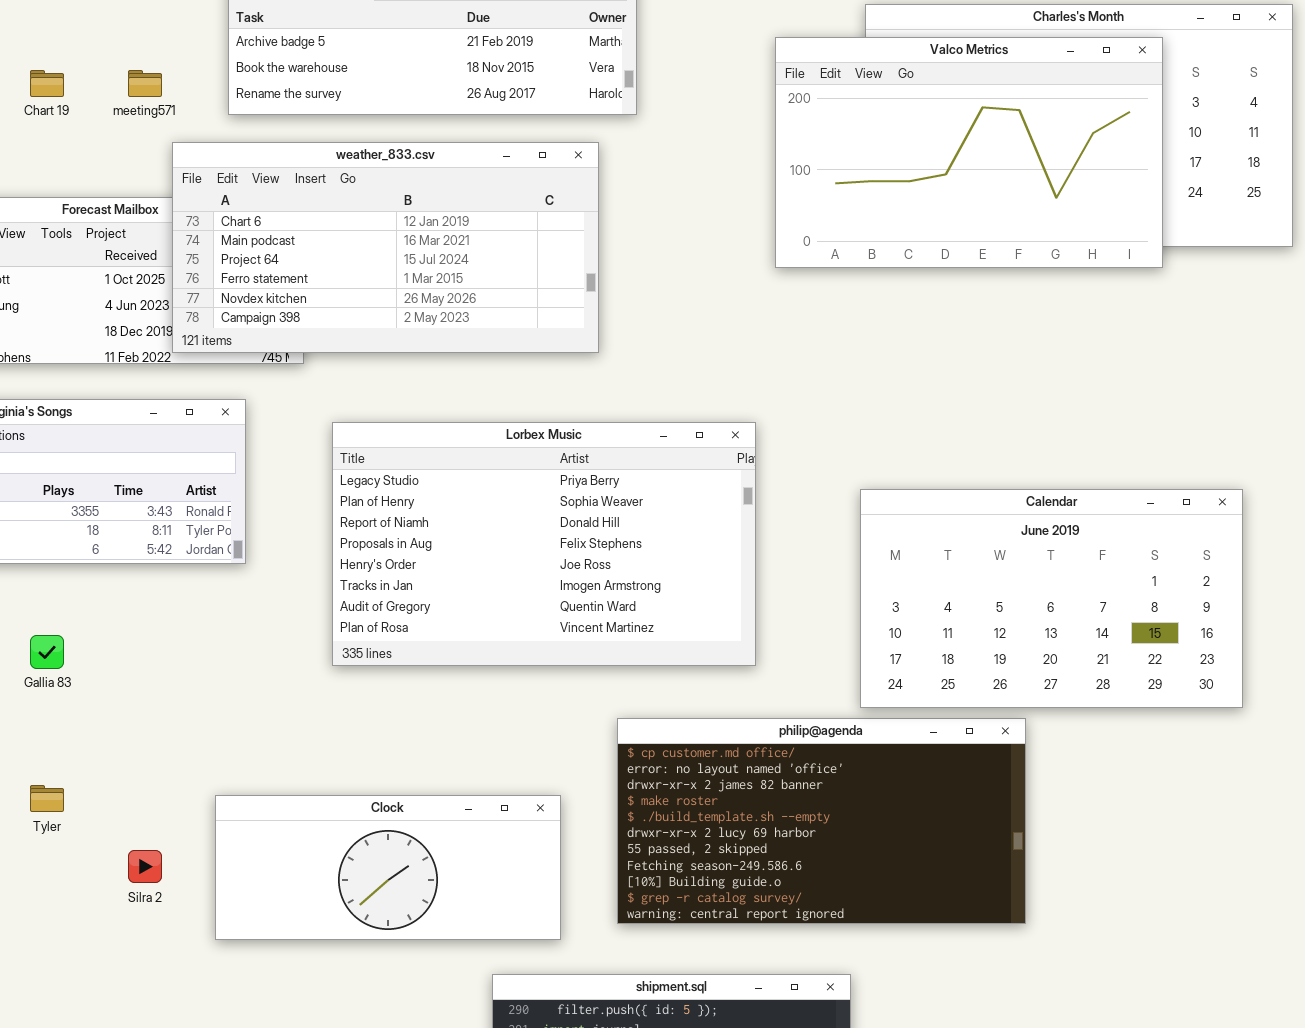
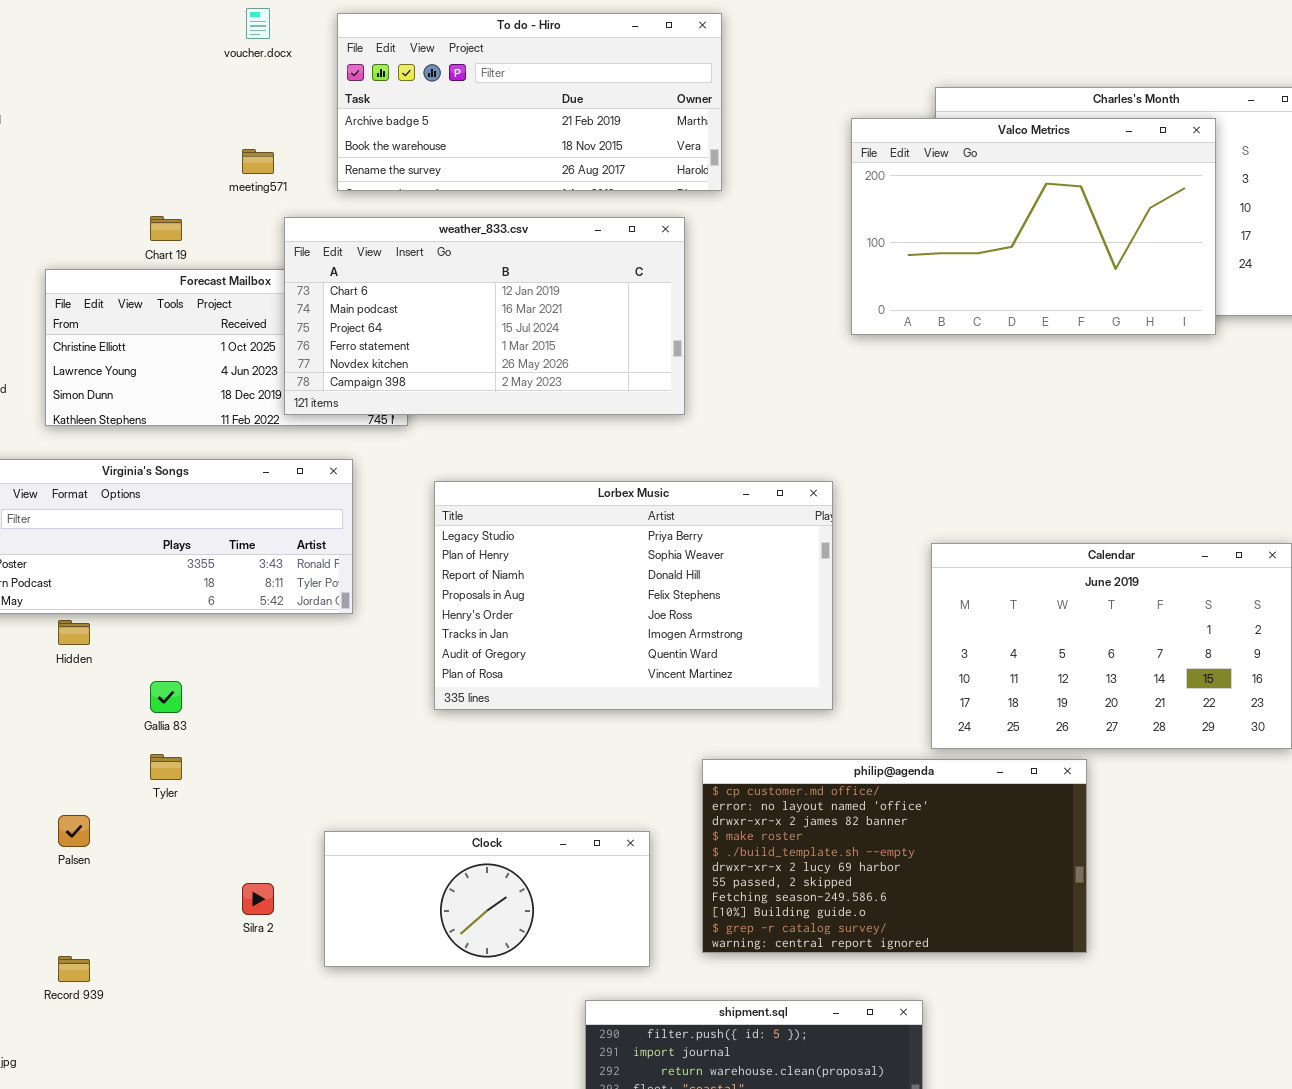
Chart 19: [30,70,64,97] -> [150,216,182,241], moved
Tyler: [30,785,64,812] -> [150,754,182,780], moved

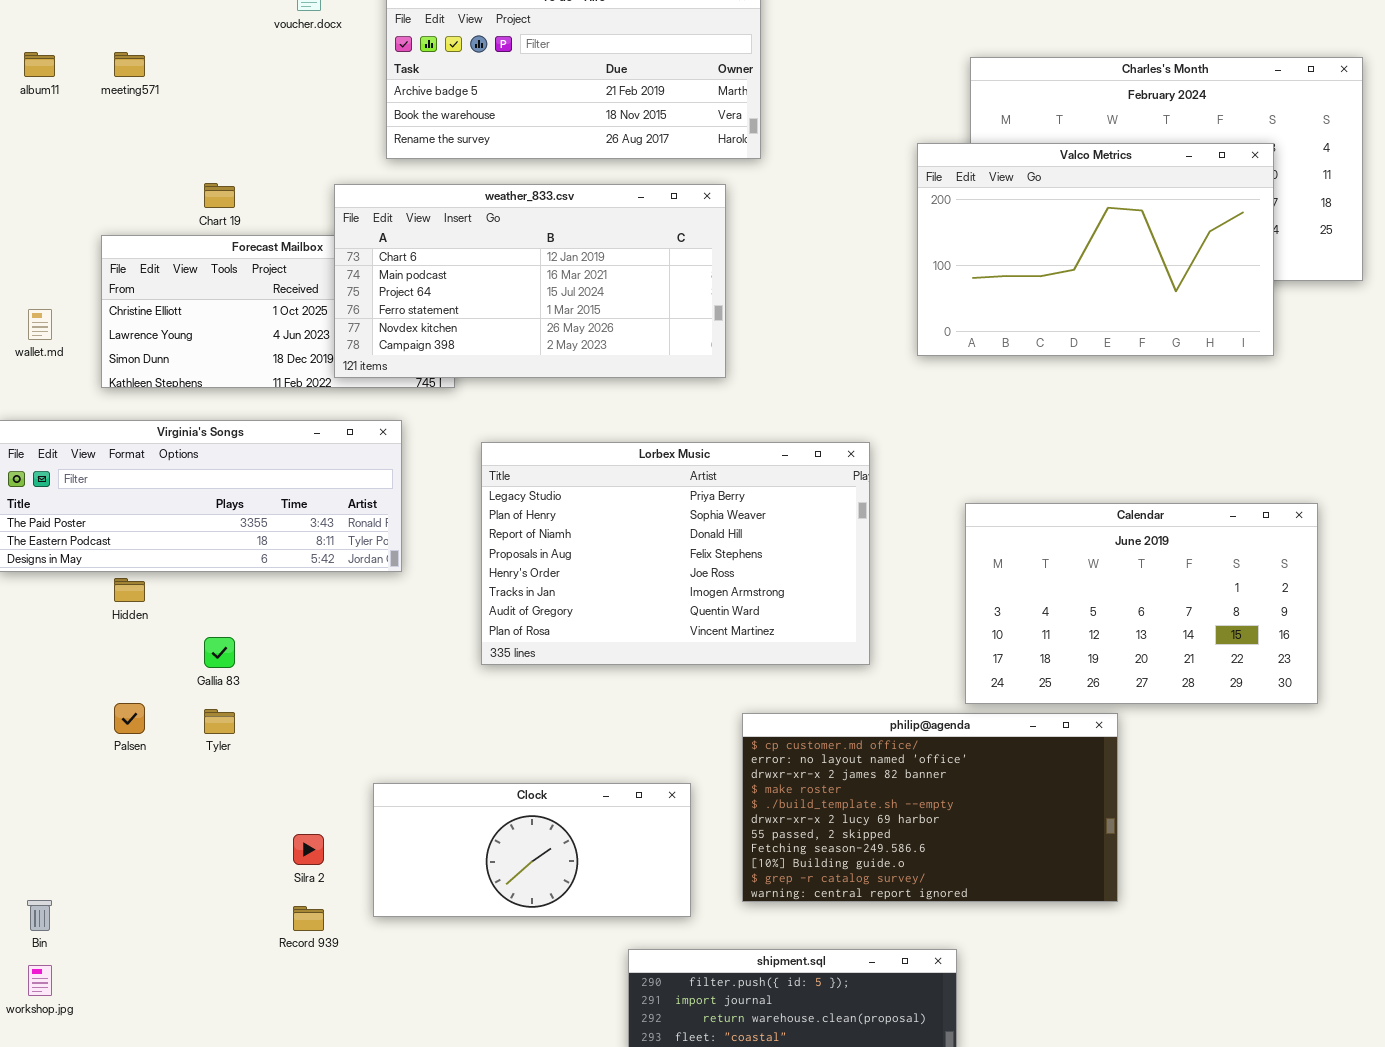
Valco Metrics: [851,118,1216,335] -> [917,143,1274,356], moved
meeting571: [242,149,274,174] -> [114,52,145,77], moved
Palsen: [58,815,90,847] -> [114,703,145,734], moved
Record 939: [58,956,90,982] -> [293,906,324,931], moved

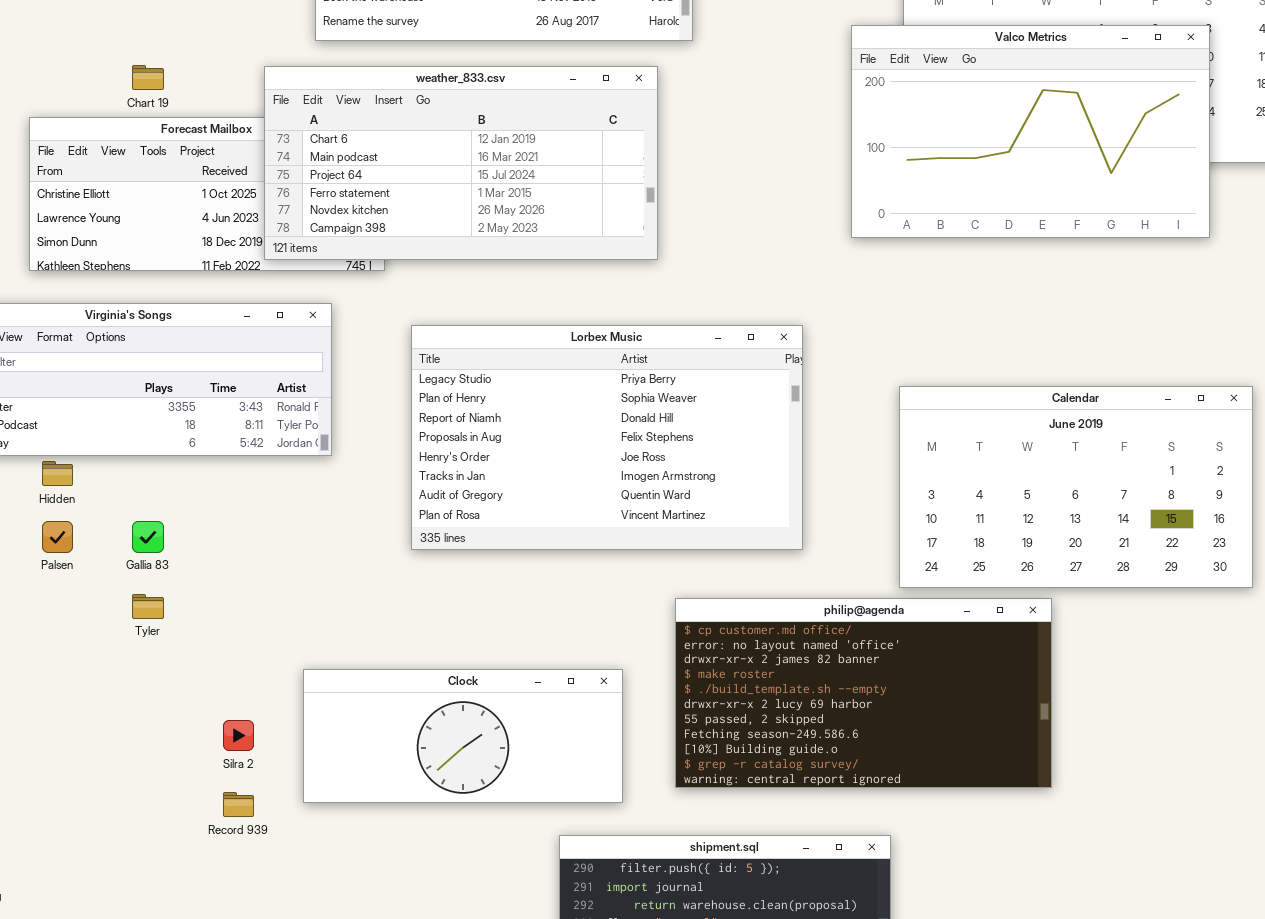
Palsen: [114,703,145,734] -> [42,521,73,553], moved

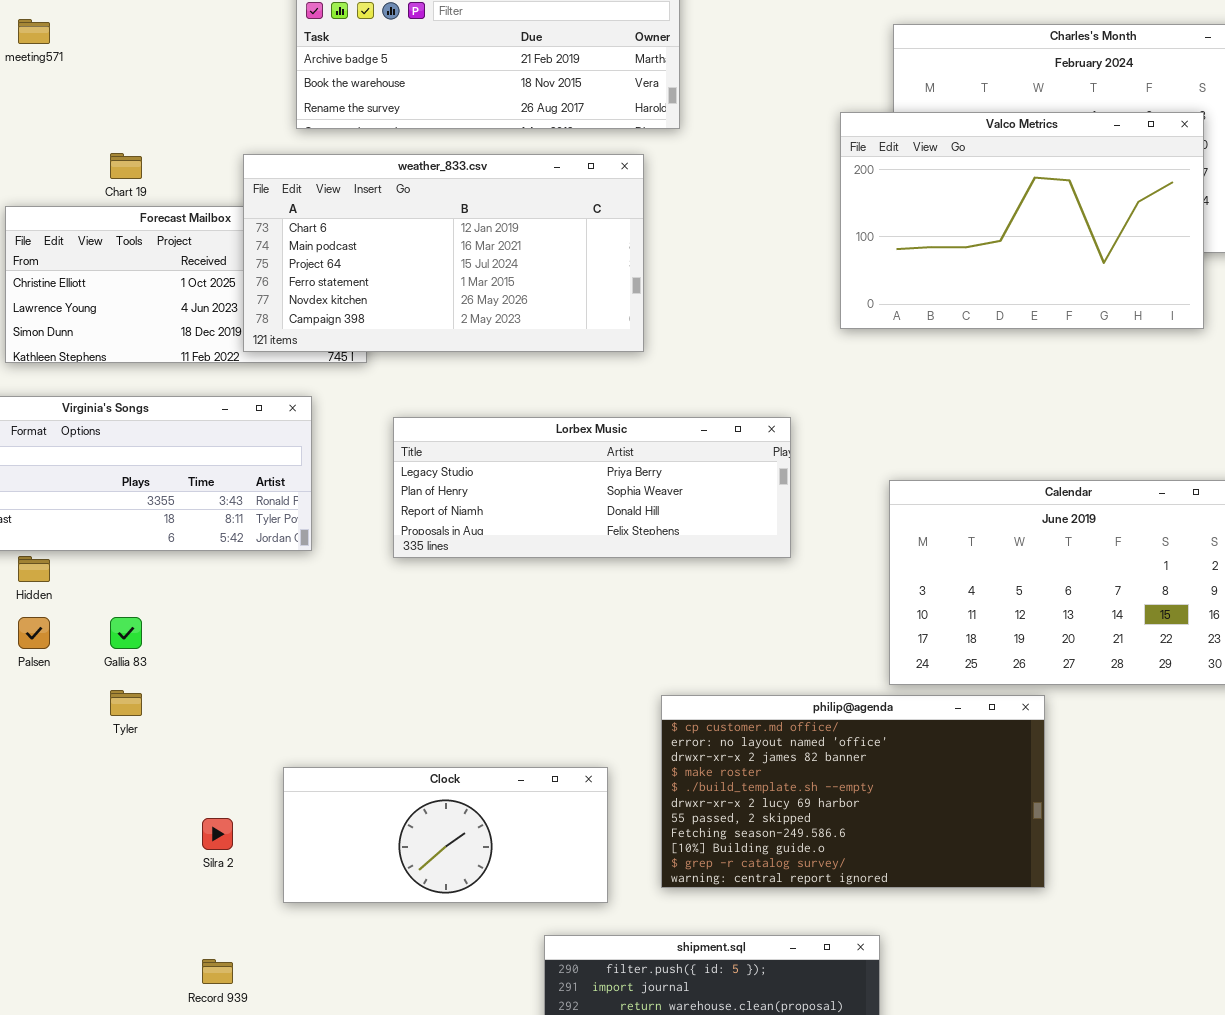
Lorbex Music: [411,325,803,550] -> [393,417,791,558], resized
Record 939: [223,792,254,817] -> [202,959,233,984], moved

